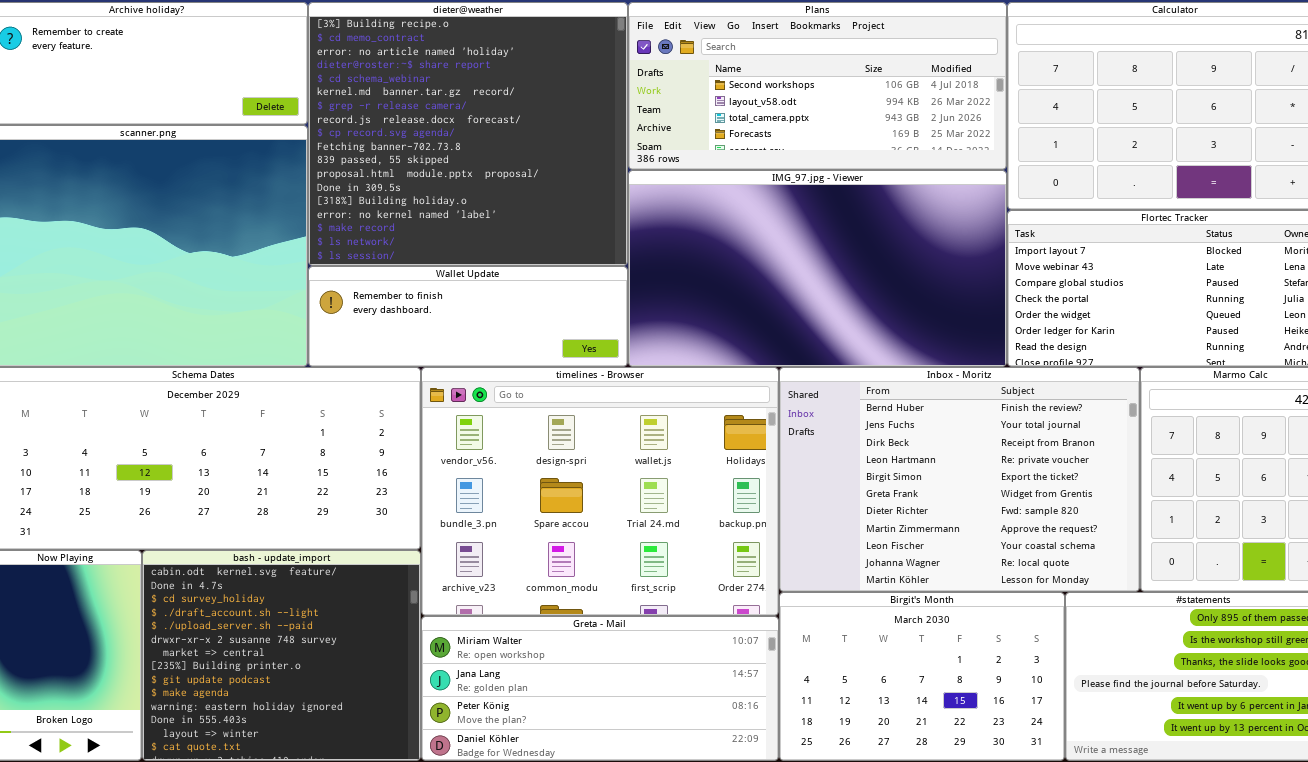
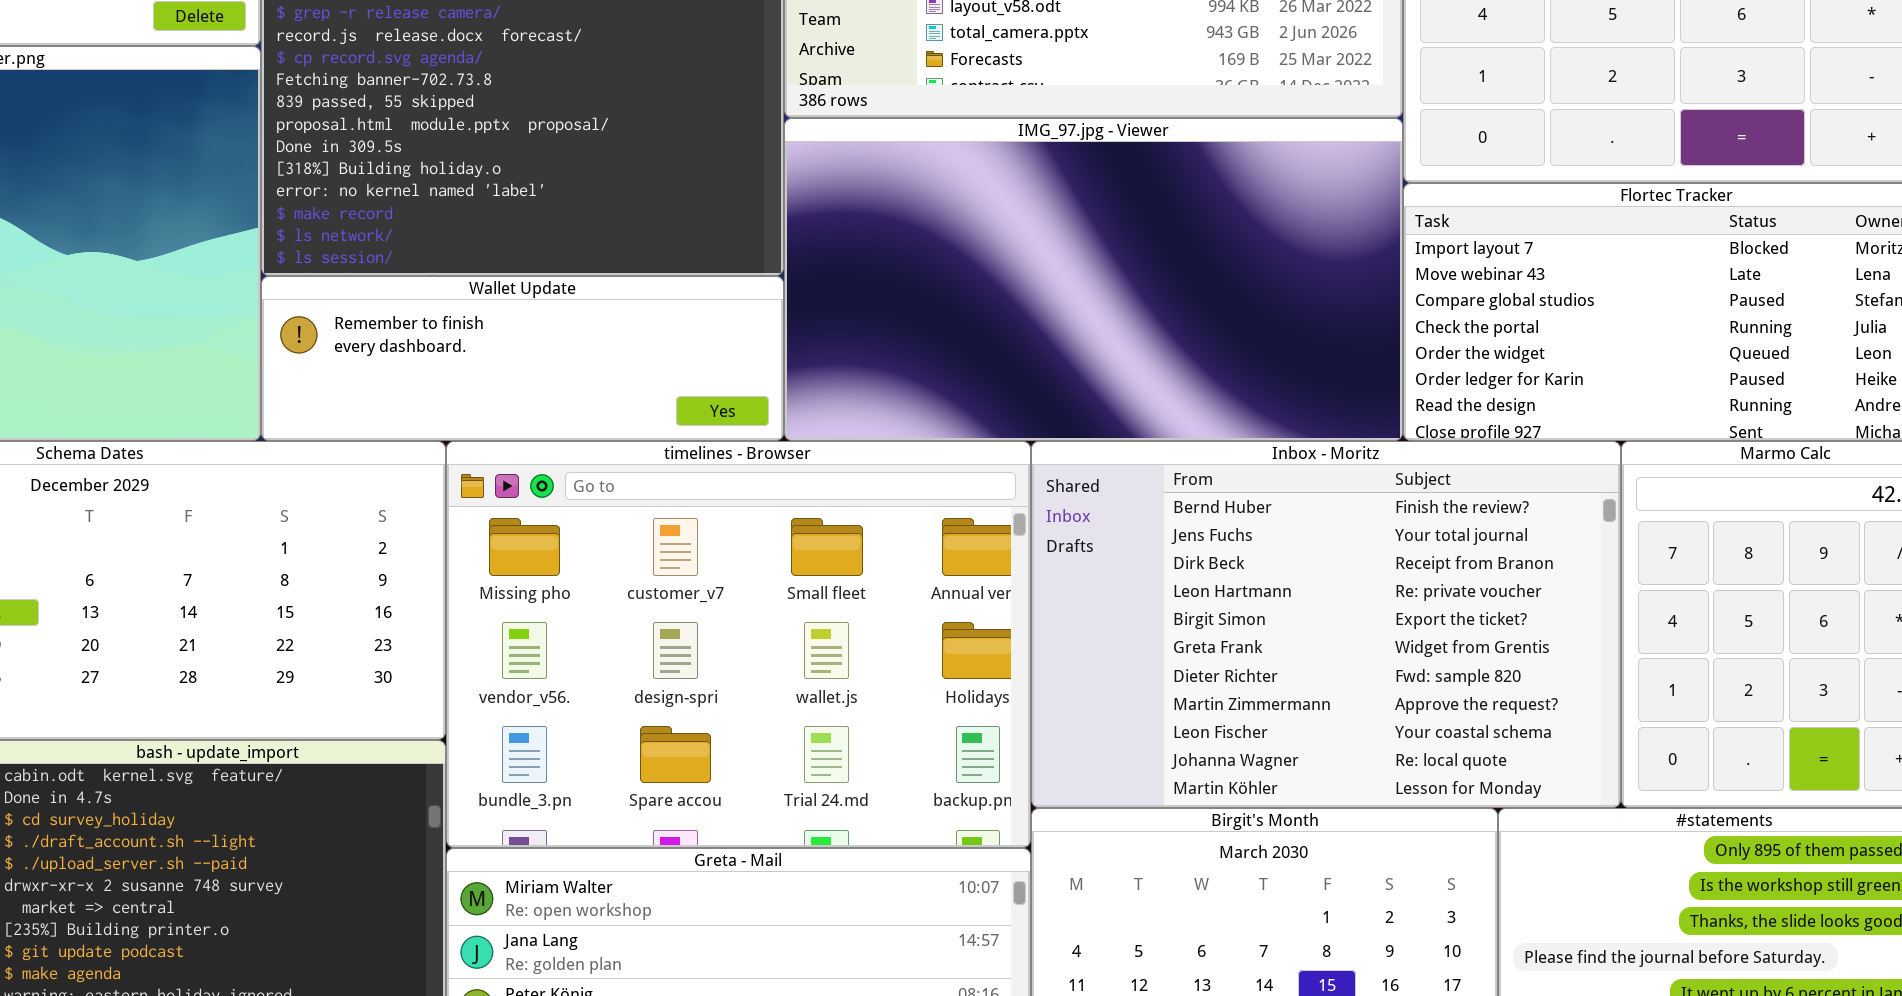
timelines - Browser: [421,367,779,616] -> [446,441,1031,848], scrolled up 1 row

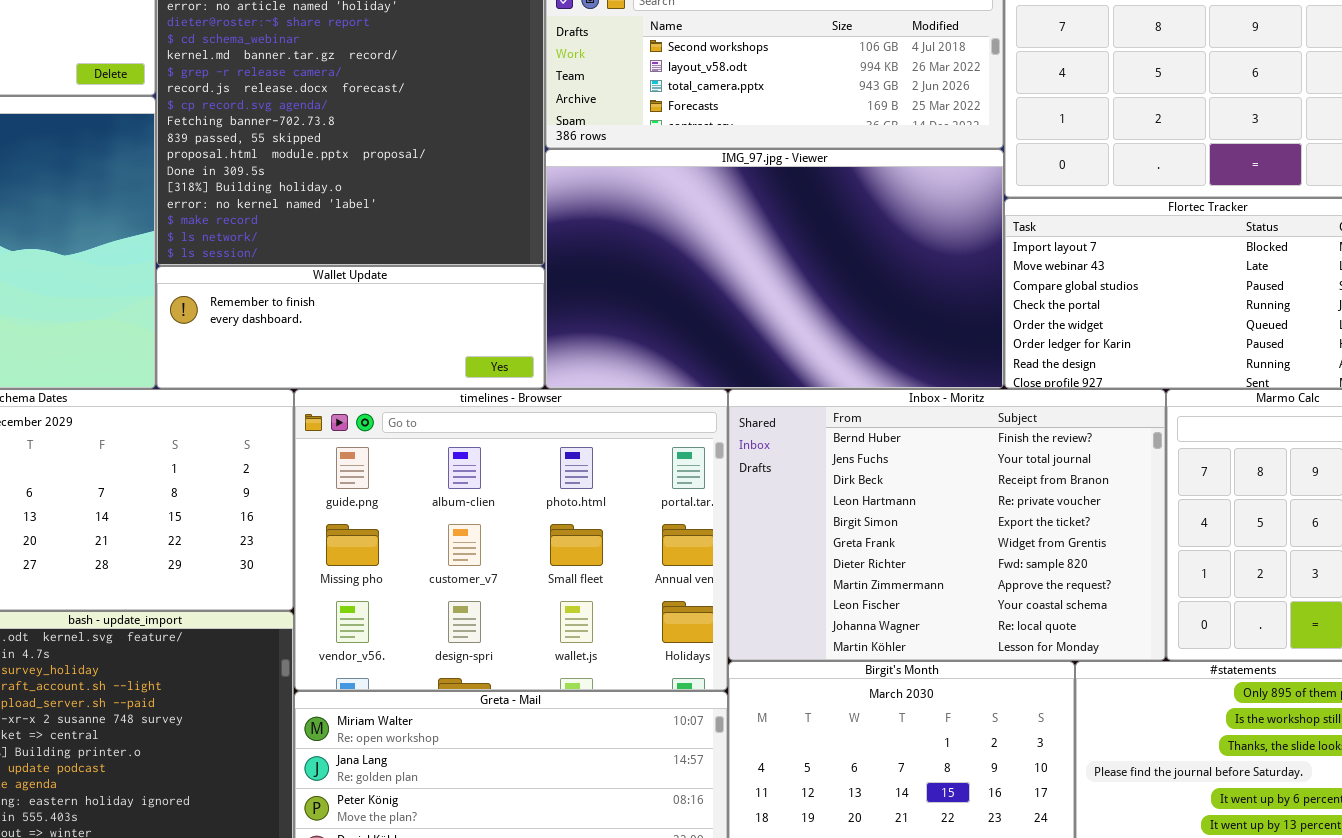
timelines - Browser: [446,441,1031,848] -> [294,389,728,691], scrolled up 1 row

